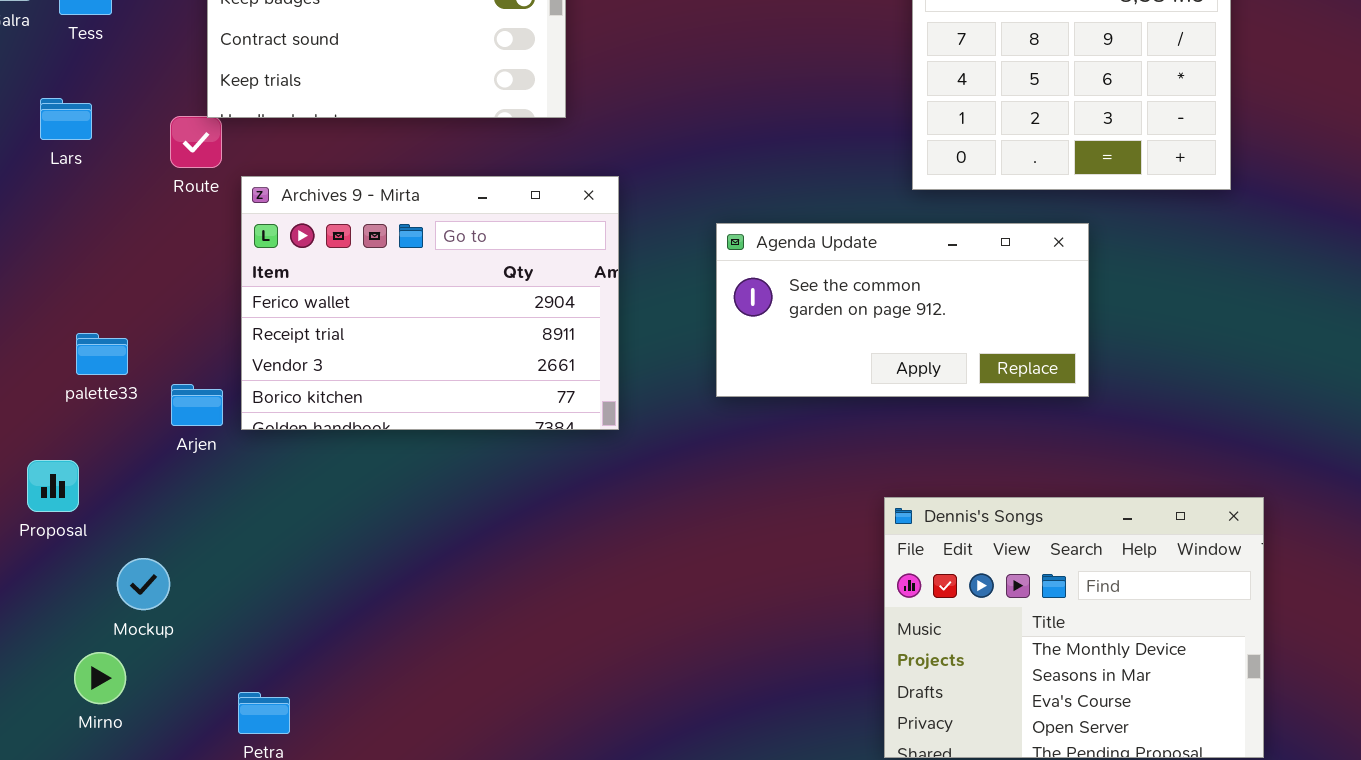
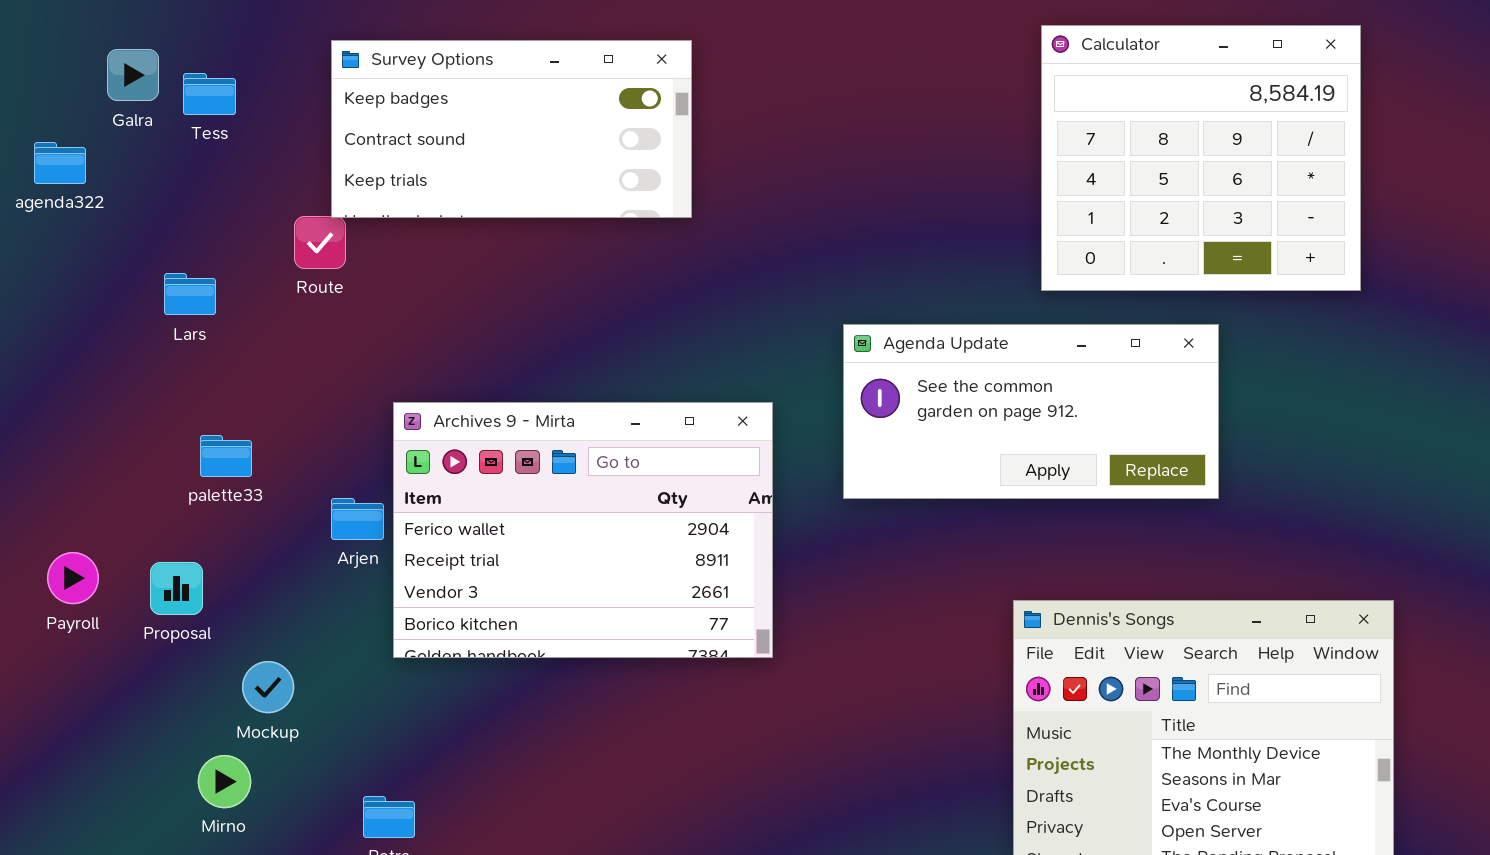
Lars: [40,98,92,140] -> [164,273,216,315], moved
Archives 9 - Mirta: [241,176,619,430] -> [393,402,773,658], moved
Arjen: [171,384,223,426] -> [331,498,384,540], moved

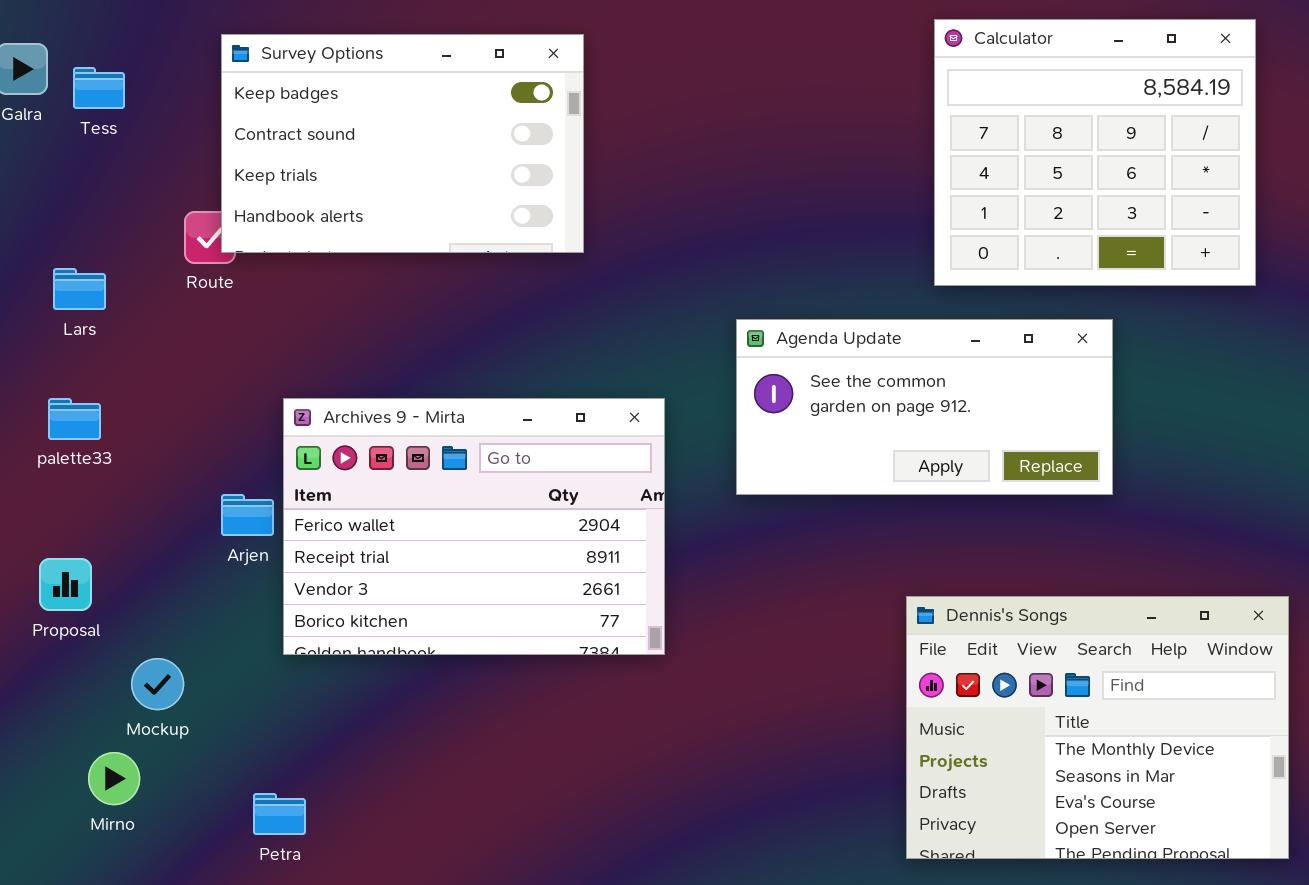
Survey Options: [331,40,692,218] -> [221,34,584,253], resized
palette33: [200,435,252,477] -> [48,398,101,440], moved

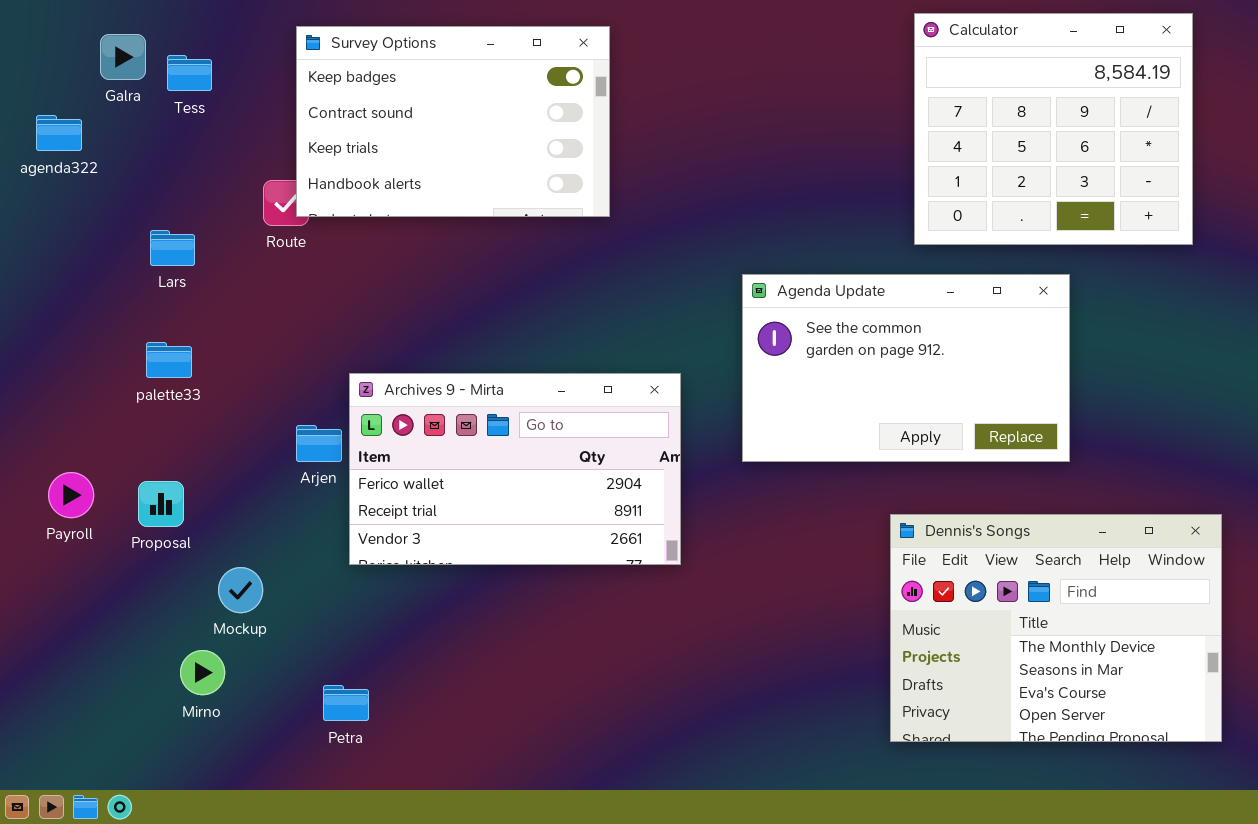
Agenda Update: [736,319,1113,495] -> [742,274,1070,462], resized
Archives 9 - Mirta: [283,398,665,655] -> [349,373,681,565], resized

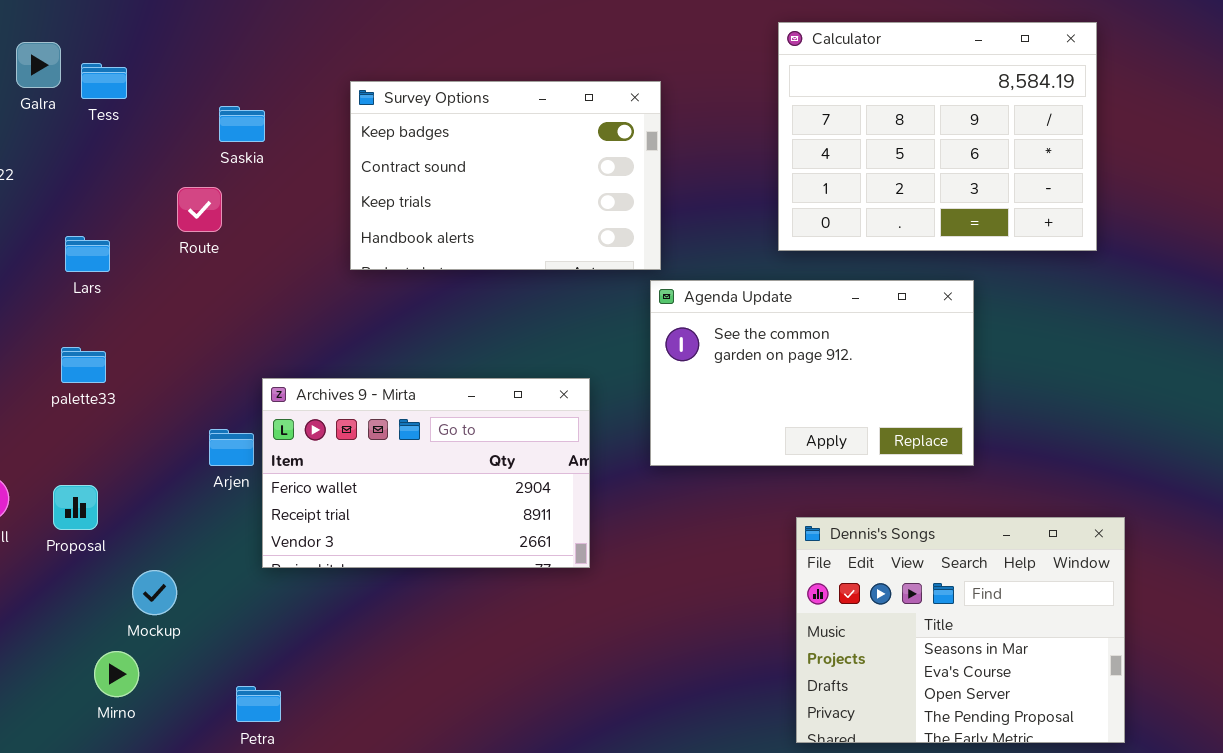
Calculator: [914,13,1193,245] -> [778,22,1097,251], resized
Survey Options: [296,26,610,217] -> [350,81,661,270], moved
Dennis's Songs: [890,514,1222,742] -> [796,517,1125,743], scrolled down 1 row

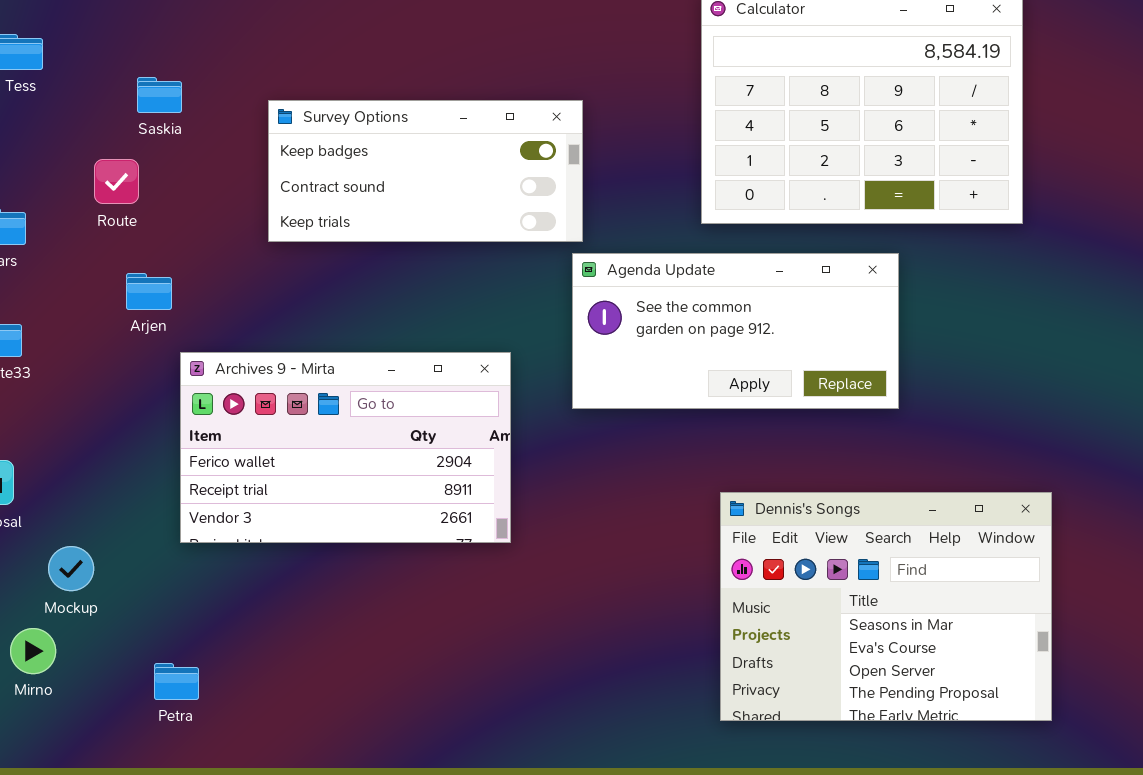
Survey Options: [350,81,661,270] -> [268,100,583,242], resized
Agenda Update: [650,280,974,466] -> [572,253,899,409], resized
Arjen: [209,429,254,466] -> [126,273,172,310], moved

